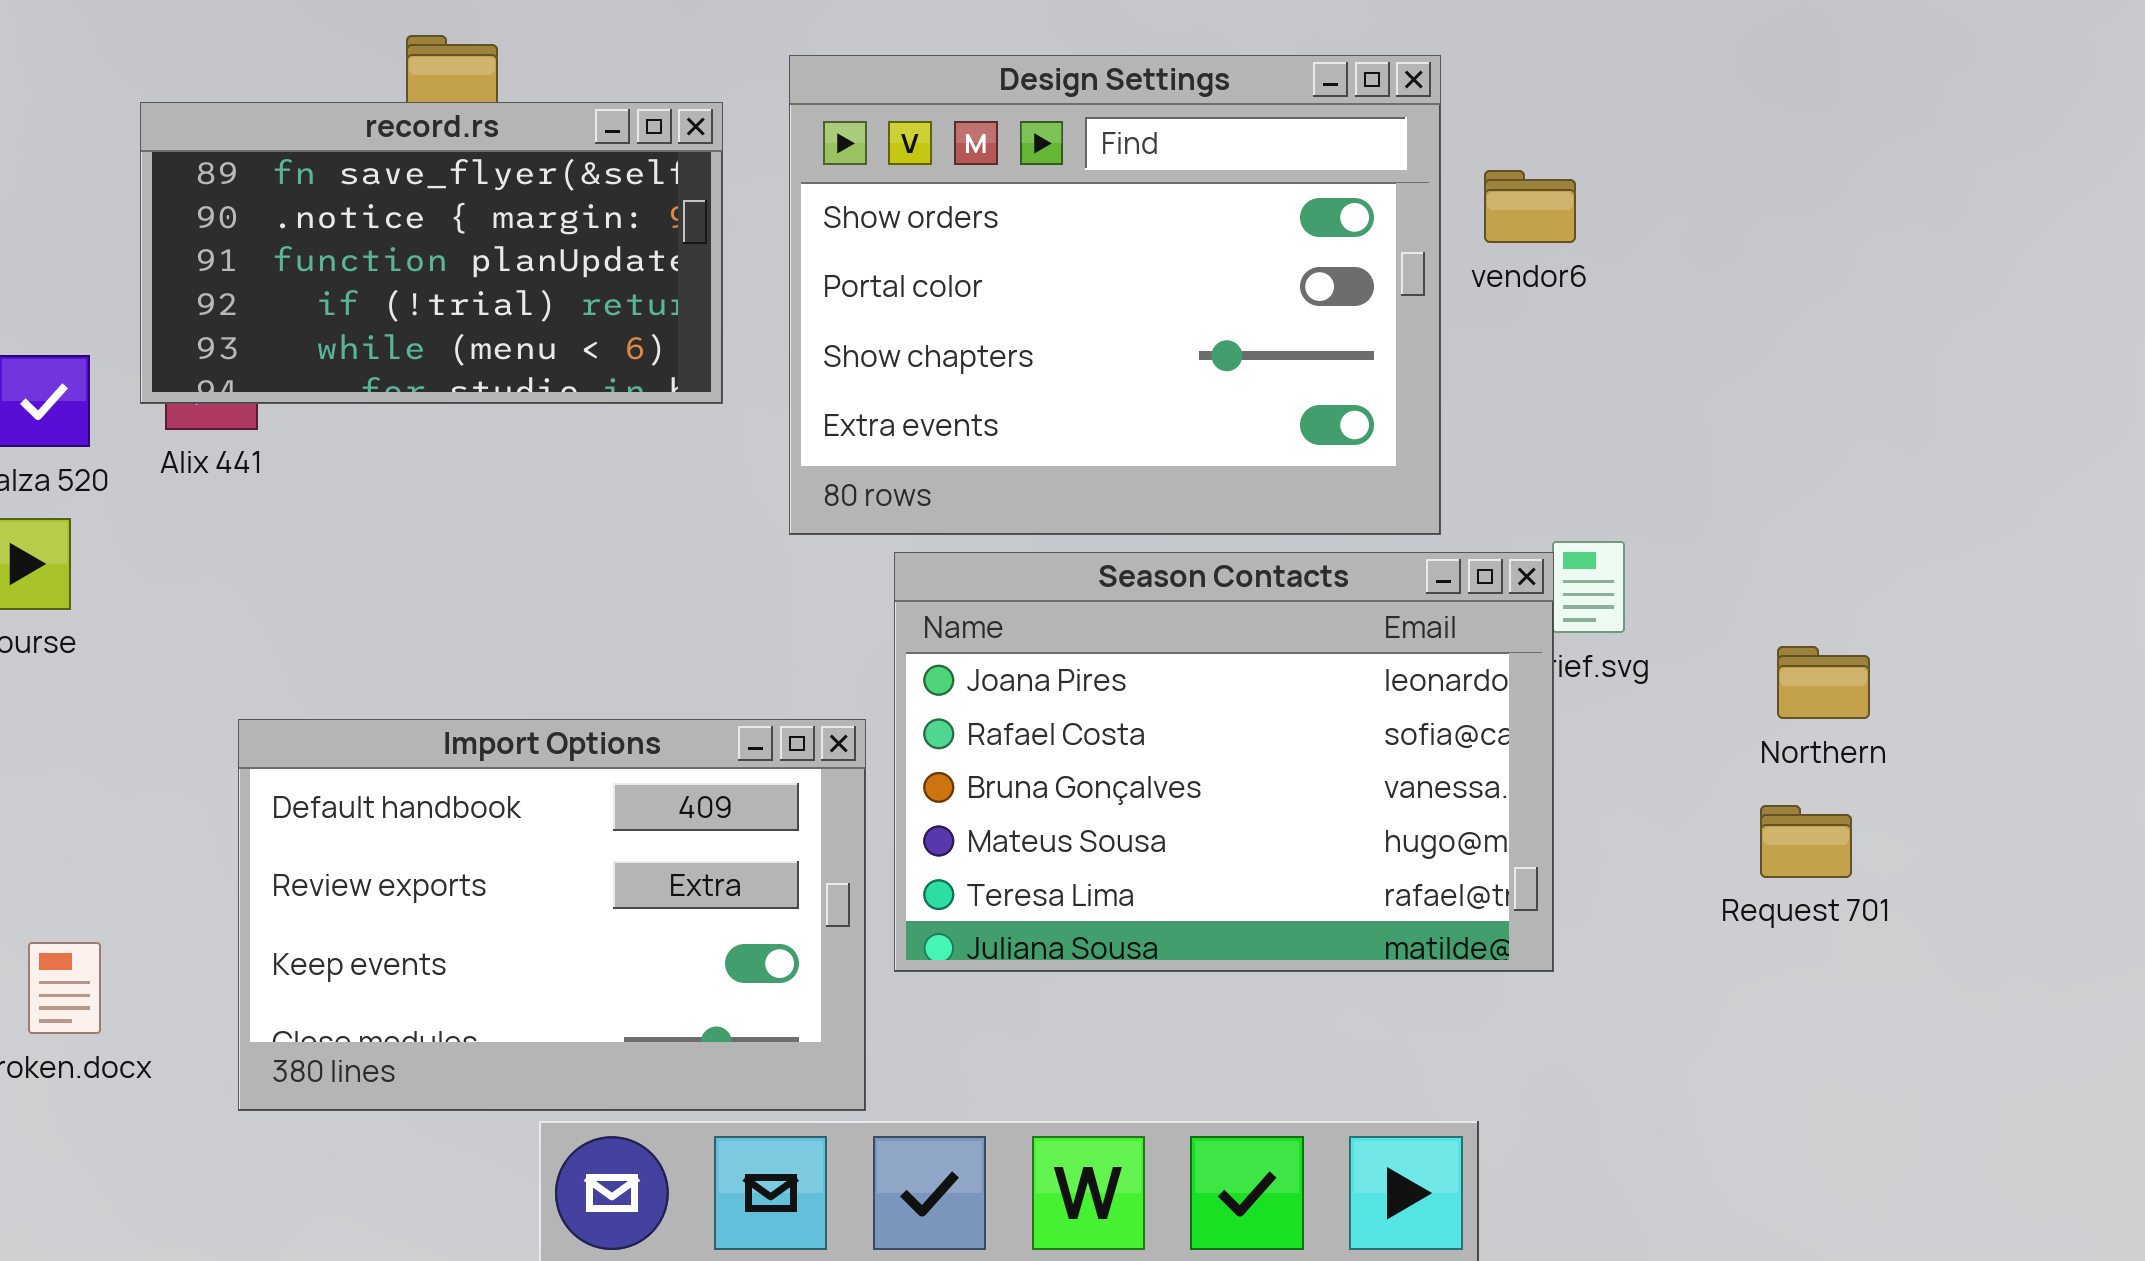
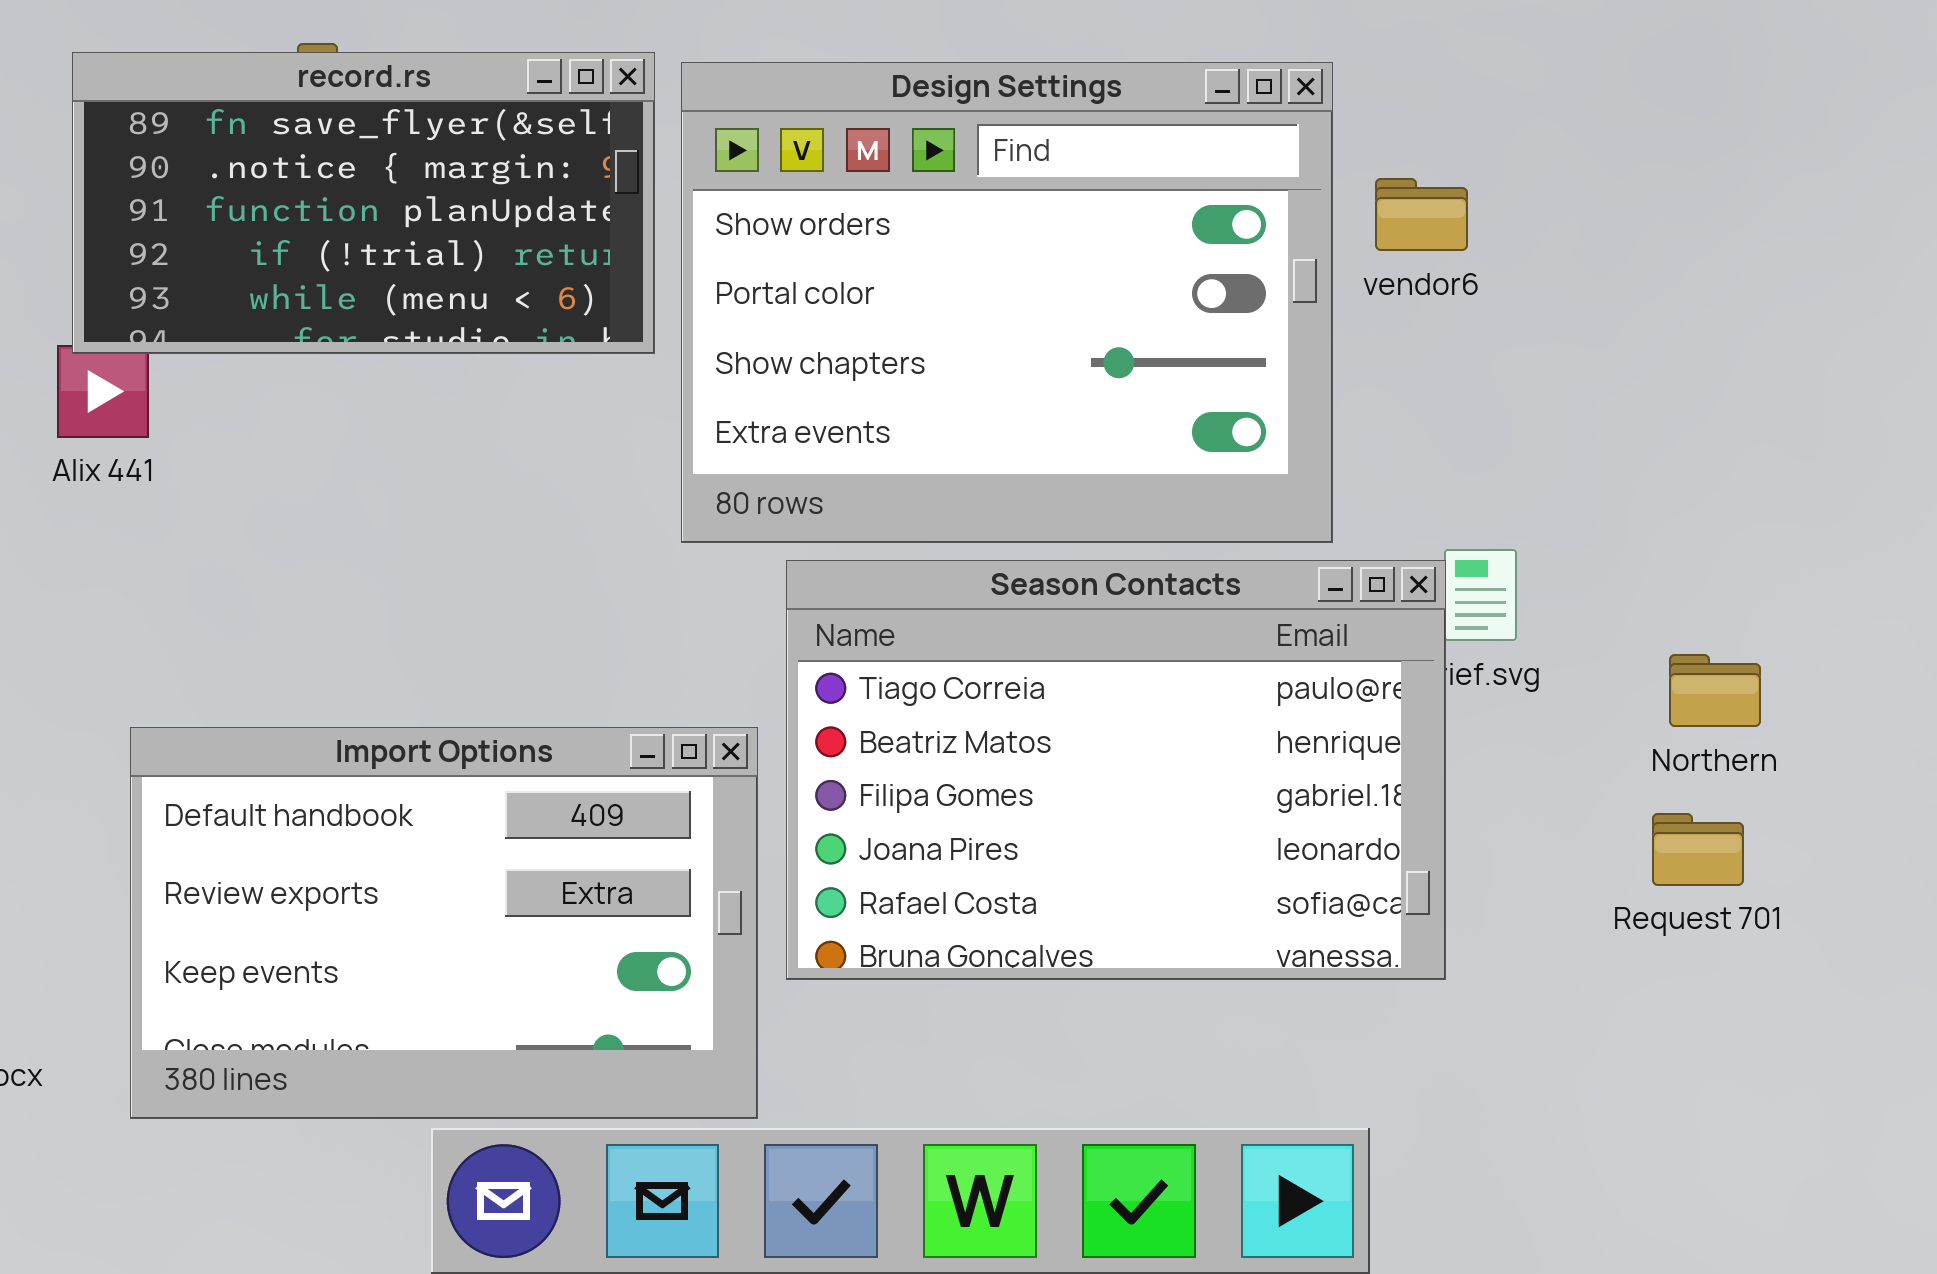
record.rs: [140,102,723,404] -> [72,52,655,354], moved
Season Contacts: [894,552,1554,972] -> [786,560,1446,980], scrolled up 3 rows

